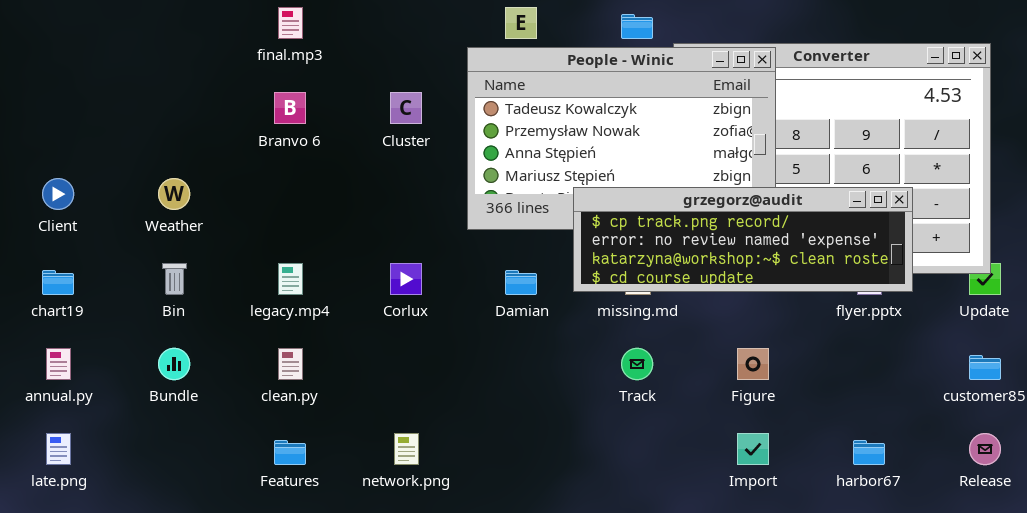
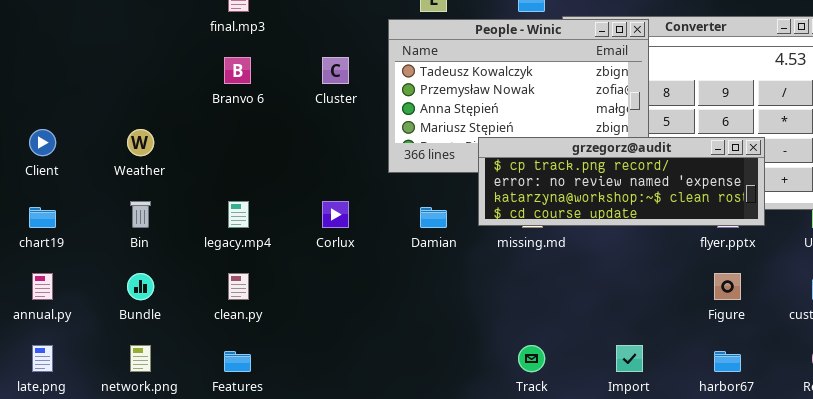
Track: [621,348,653,380] -> [518,345,545,372], moved
Figure: [737,348,769,380] -> [714,273,741,300], moved
network.png: [394,433,419,465] -> [130,345,151,372], moved

